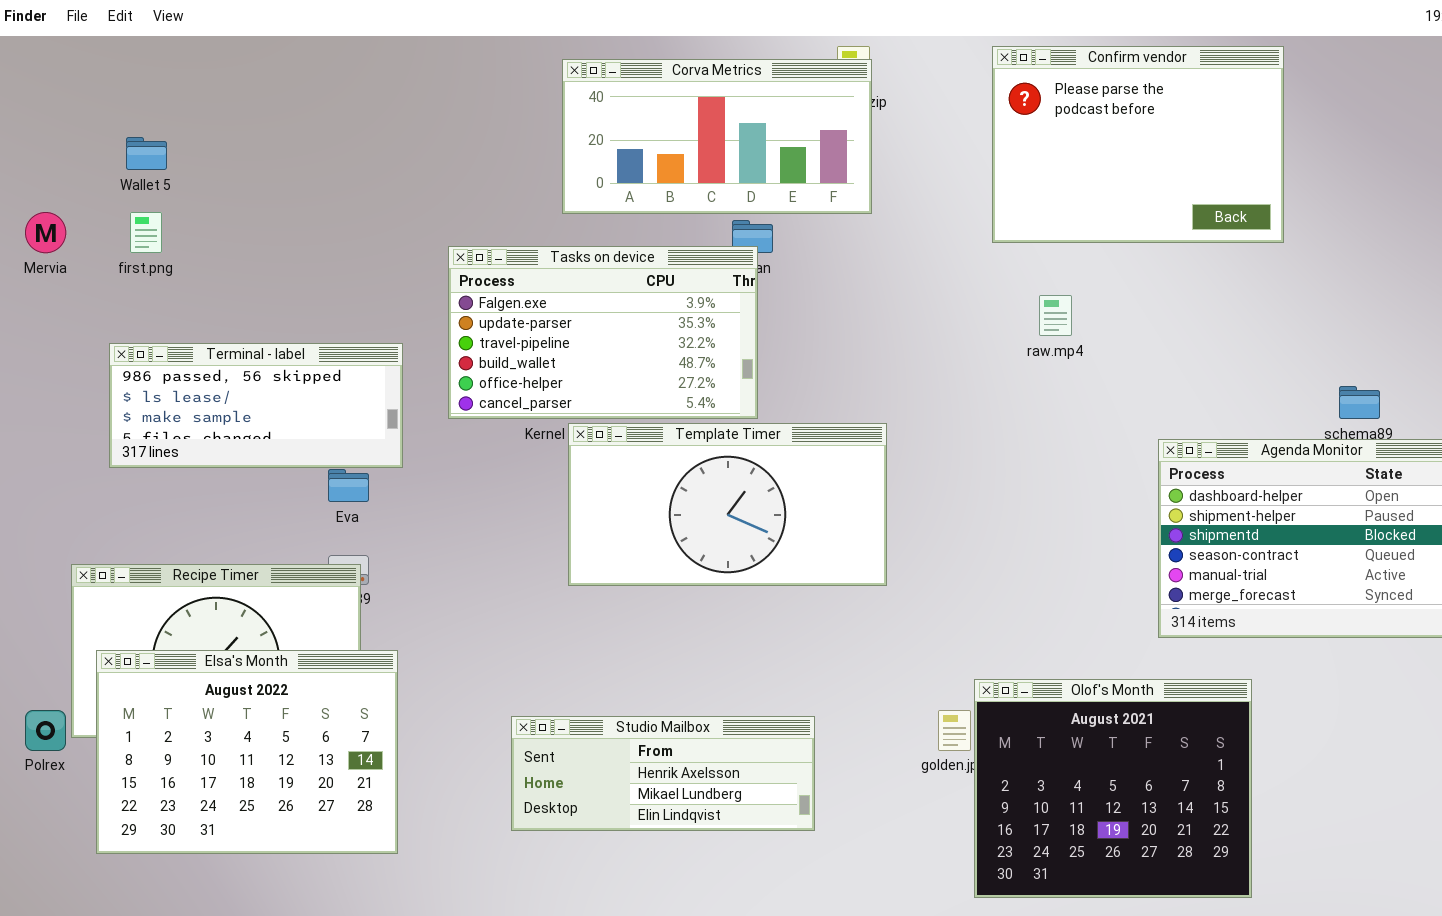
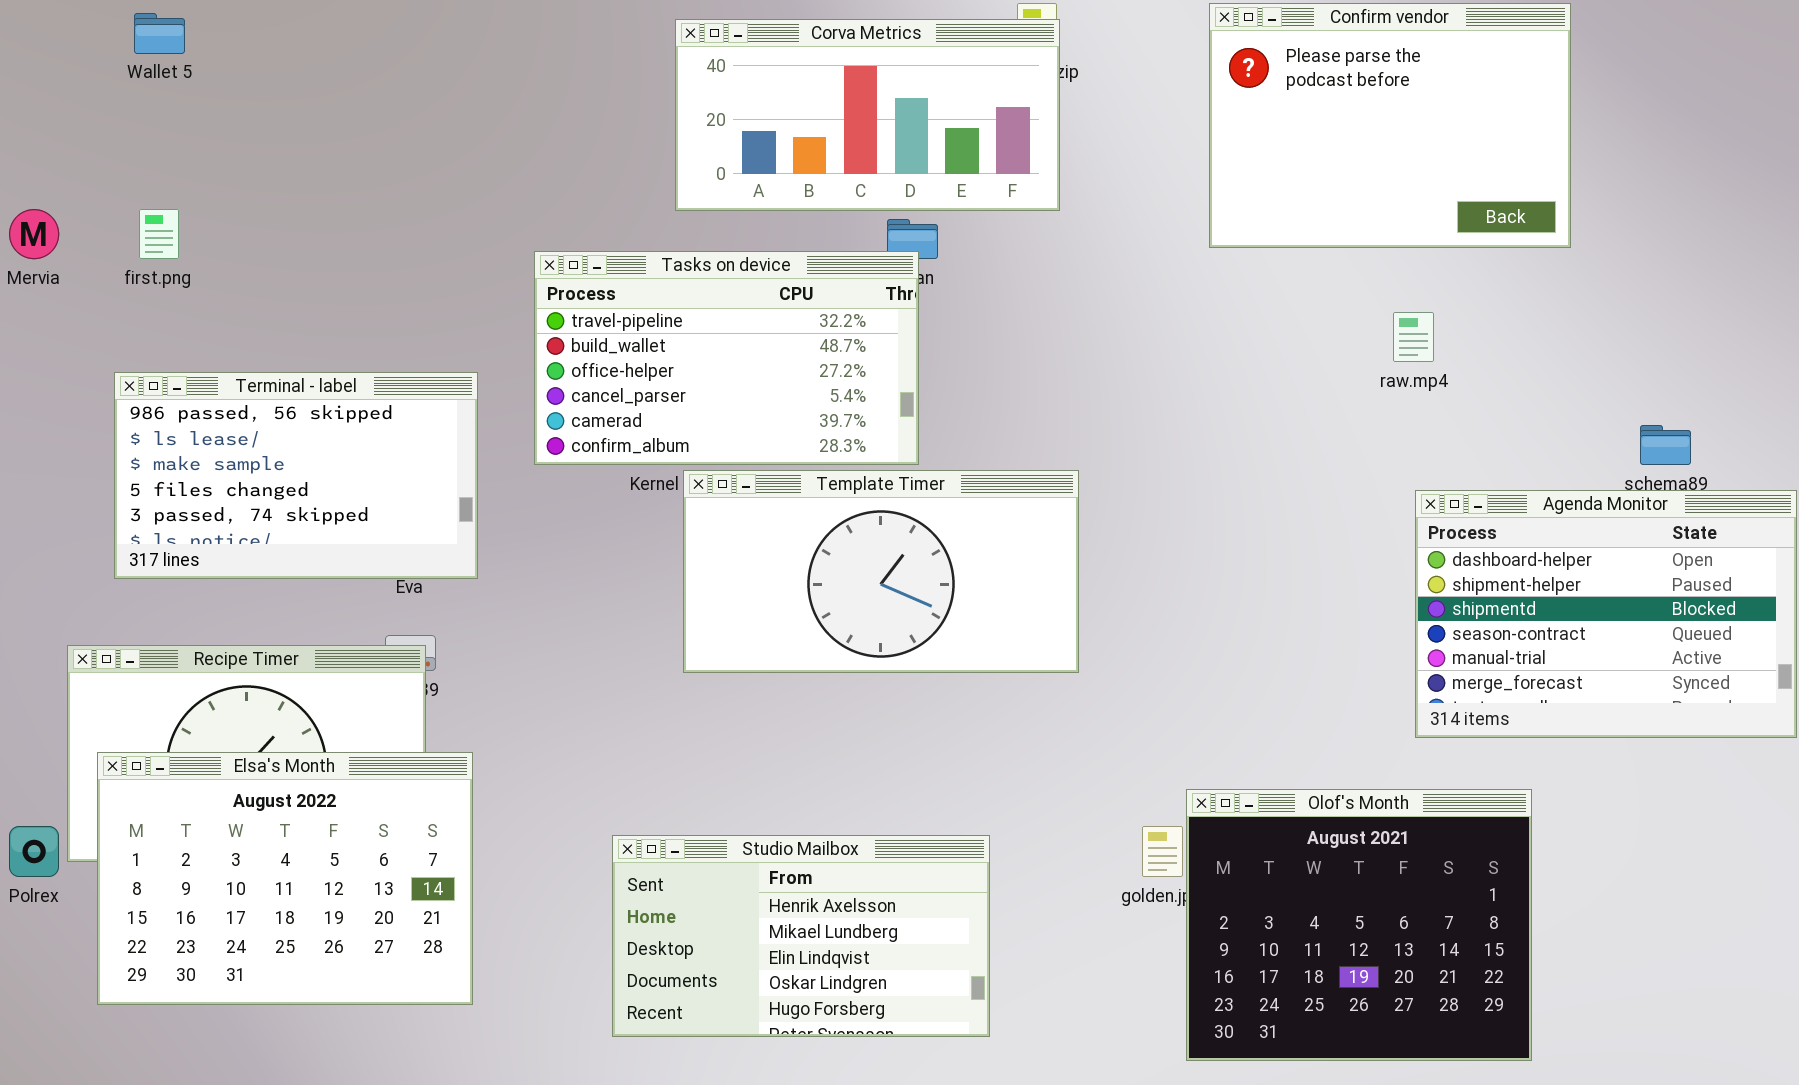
Wallet 5: [126,137,167,170] -> [134,13,185,54], moved
Tasks on device: [448,246,758,419] -> [534,251,919,465], scrolled down 2 rows
raw.mp4: [1039,295,1072,336] -> [1393,312,1434,362], moved
Terminal - label: [109,343,403,468] -> [114,372,478,579], resized
Studio Mailbox: [511,716,815,831] -> [612,835,990,1037], resized

